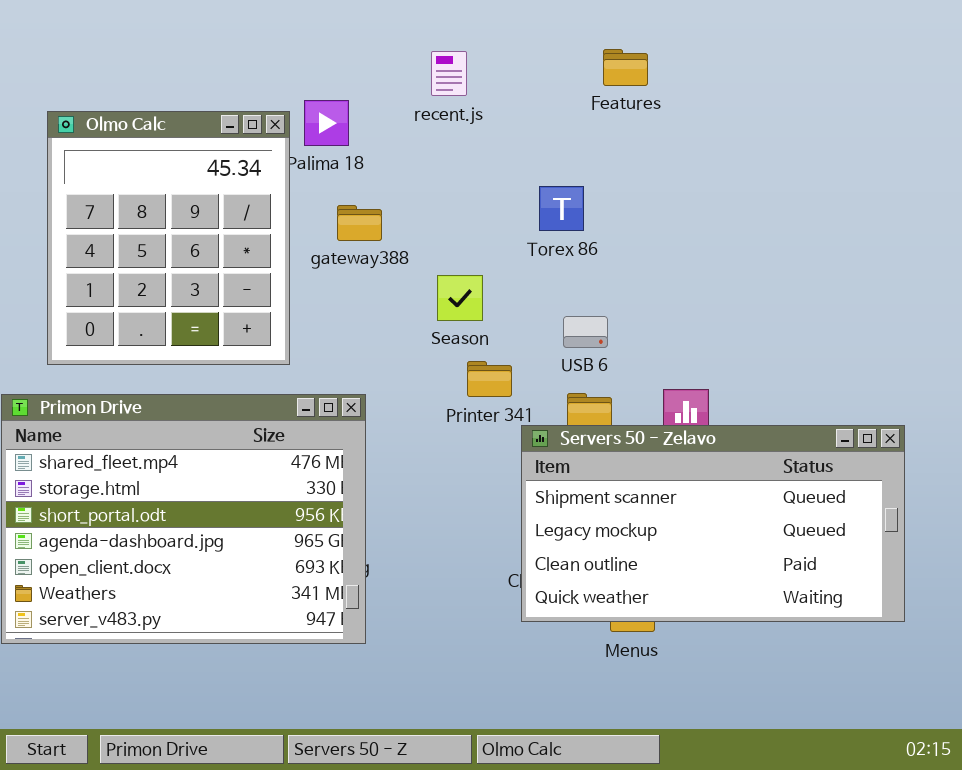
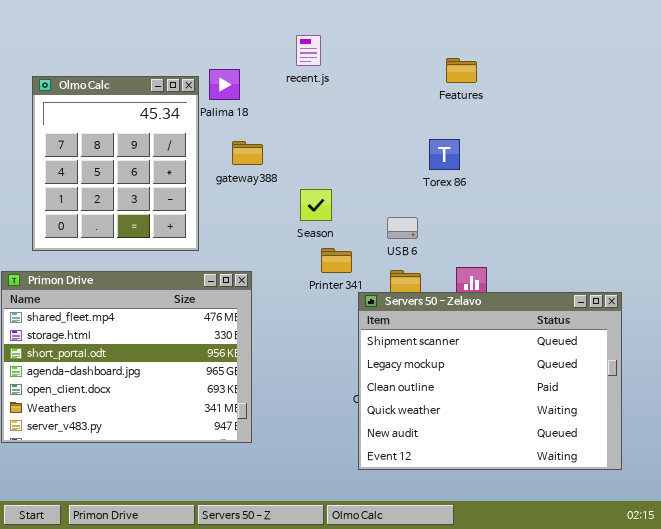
Features: [603,49,648,86] -> [446,58,477,83], moved
Torex 86: [539,186,584,231] -> [429,139,460,170], moved
Servers 50 - Zelavo: [521,425,905,622] -> [358,292,622,470], resized

